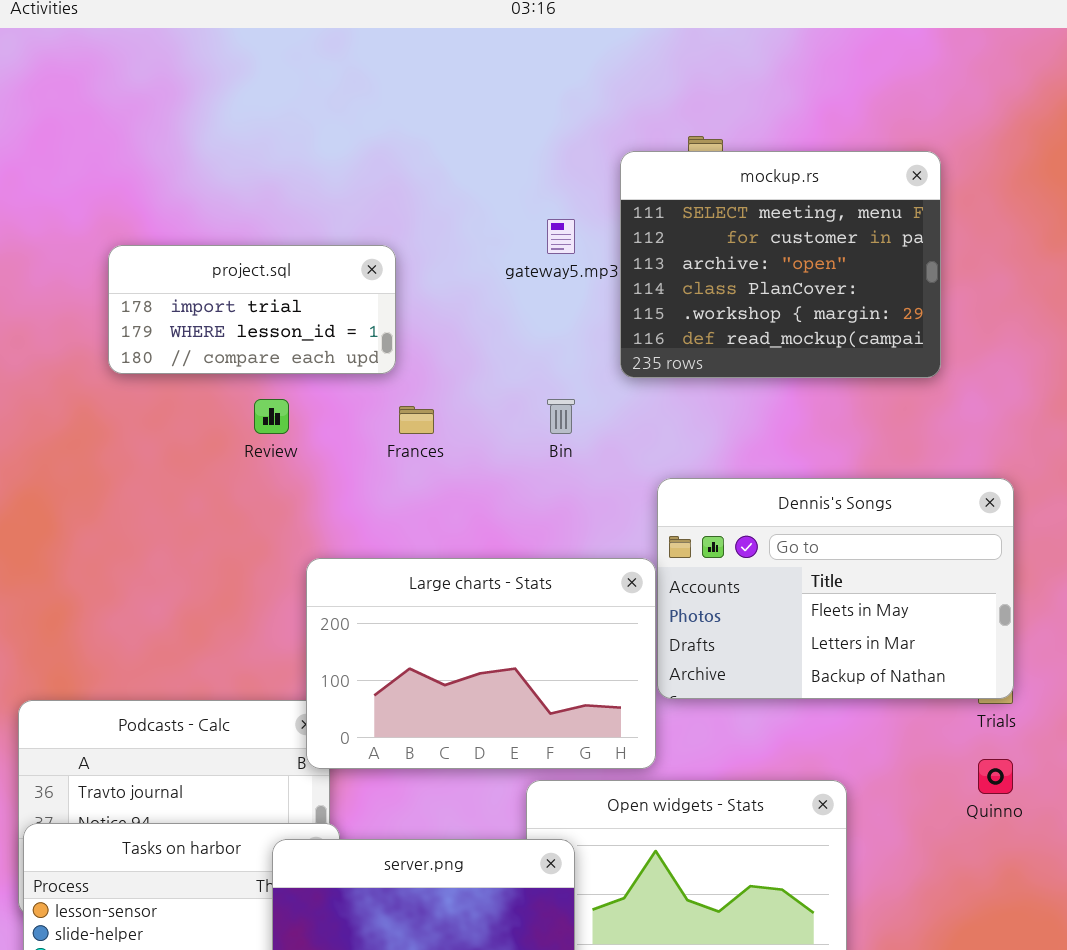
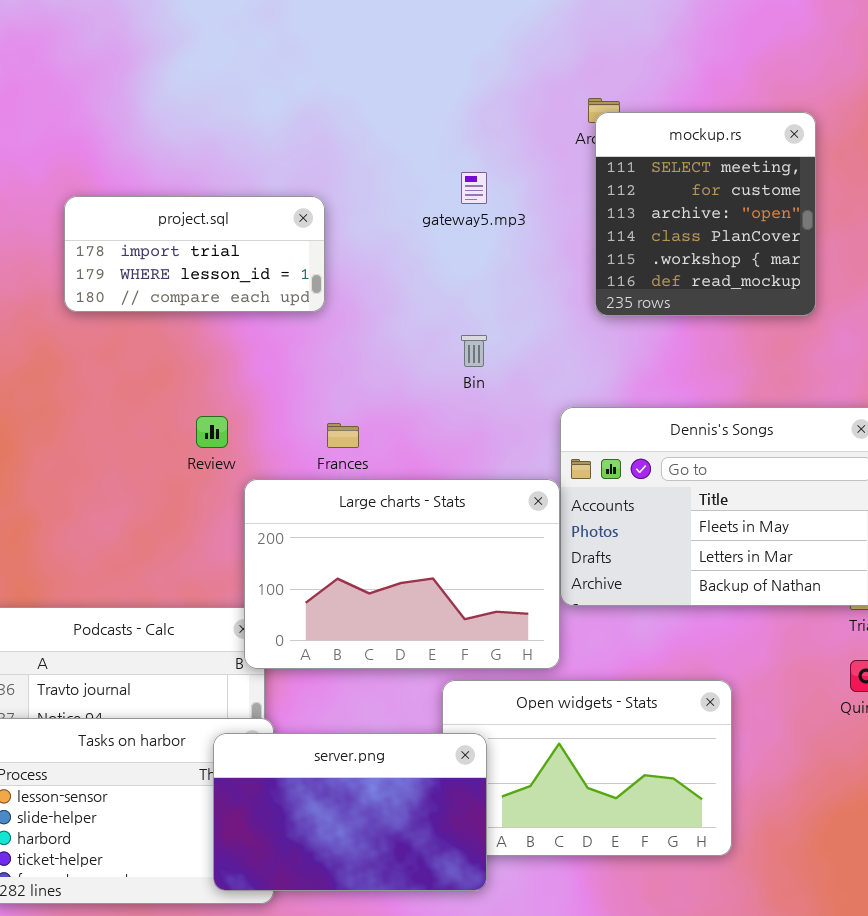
mockup.rs: [620,151,941,378] -> [595,112,816,316], resized
Review: [254,399,289,434] -> [196,416,228,448], moved
Frances: [399,406,434,434] -> [327,423,359,448], moved

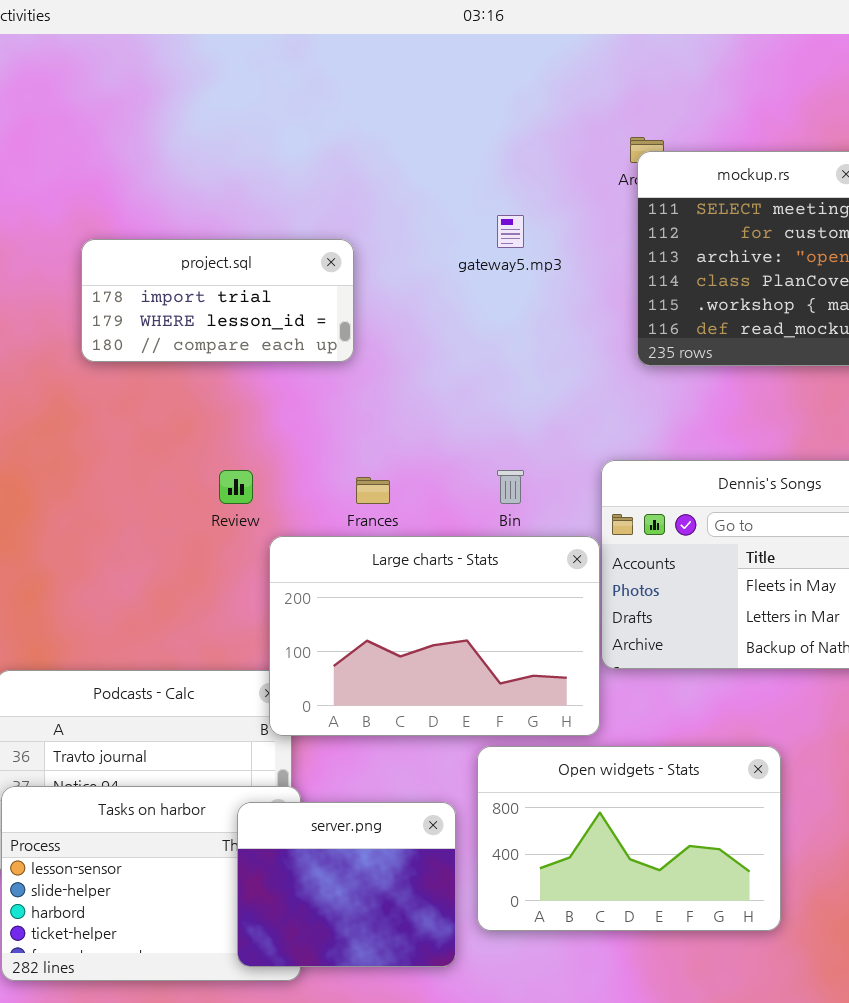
Bin: [461,335,487,367] -> [497,470,524,504], moved
server.png: [213,733,487,891] -> [237,802,456,967], resized

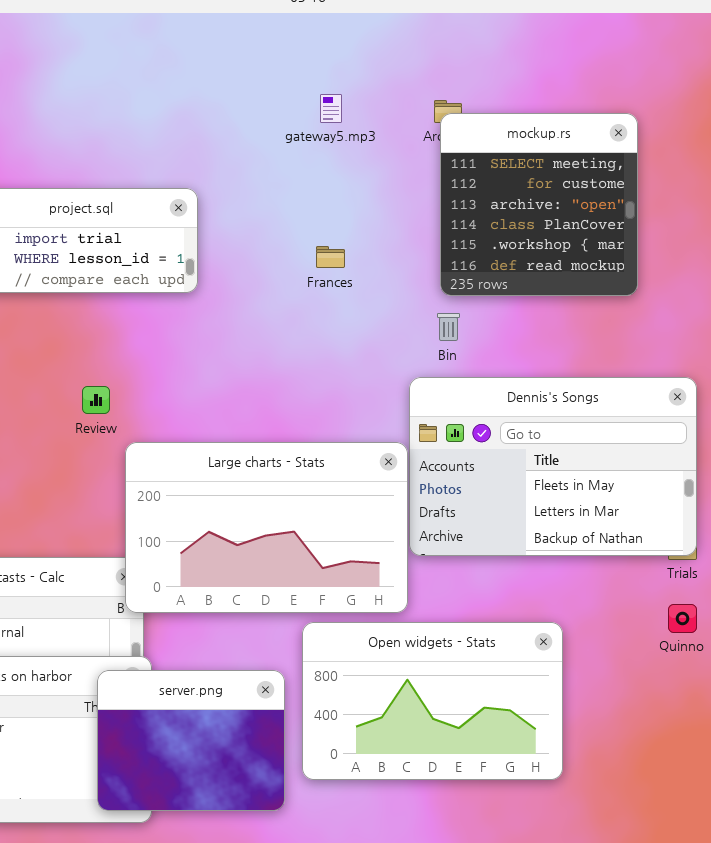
gateway5.mp3: [497,215,524,248] -> [320,94,342,123], moved
Bin: [497,470,524,504] -> [437,313,460,341], moved
Frances: [356,477,390,504] -> [316,246,345,268], moved

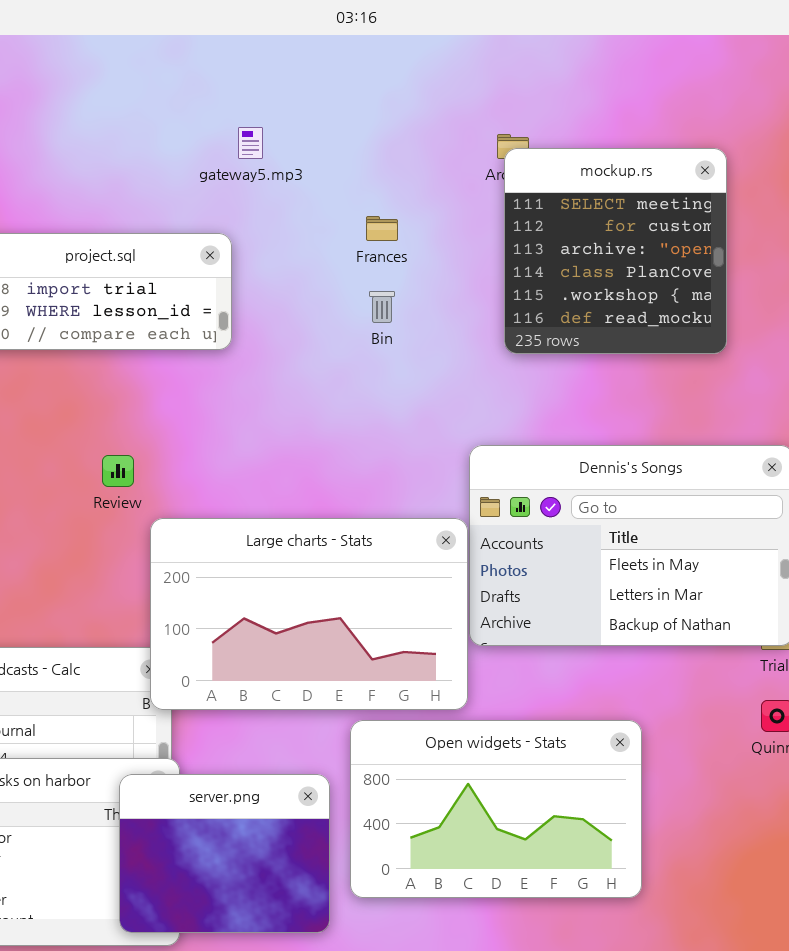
gateway5.mp3: [320,94,342,123] -> [238,127,263,159], moved
Frances: [316,246,345,268] -> [366,216,398,241], moved
Bin: [437,313,460,341] -> [369,291,395,323], moved

